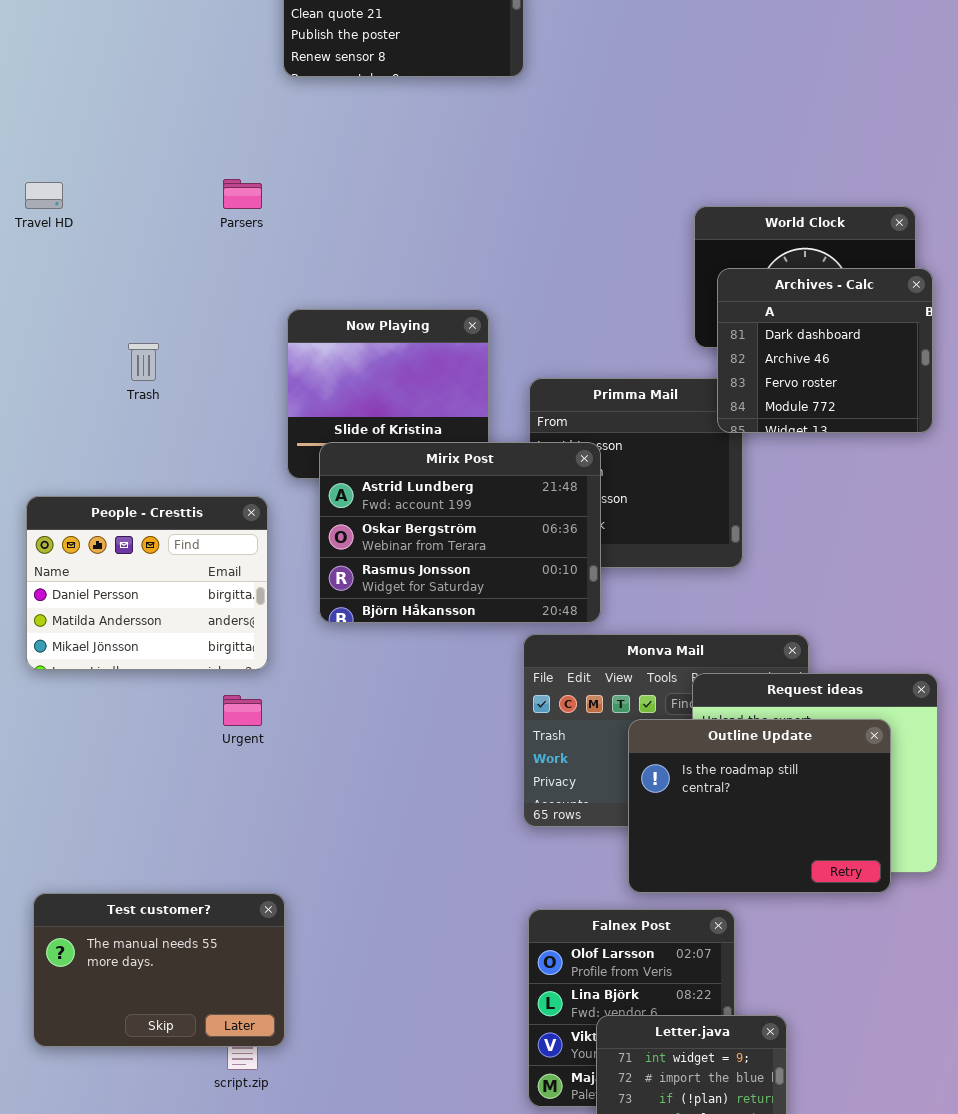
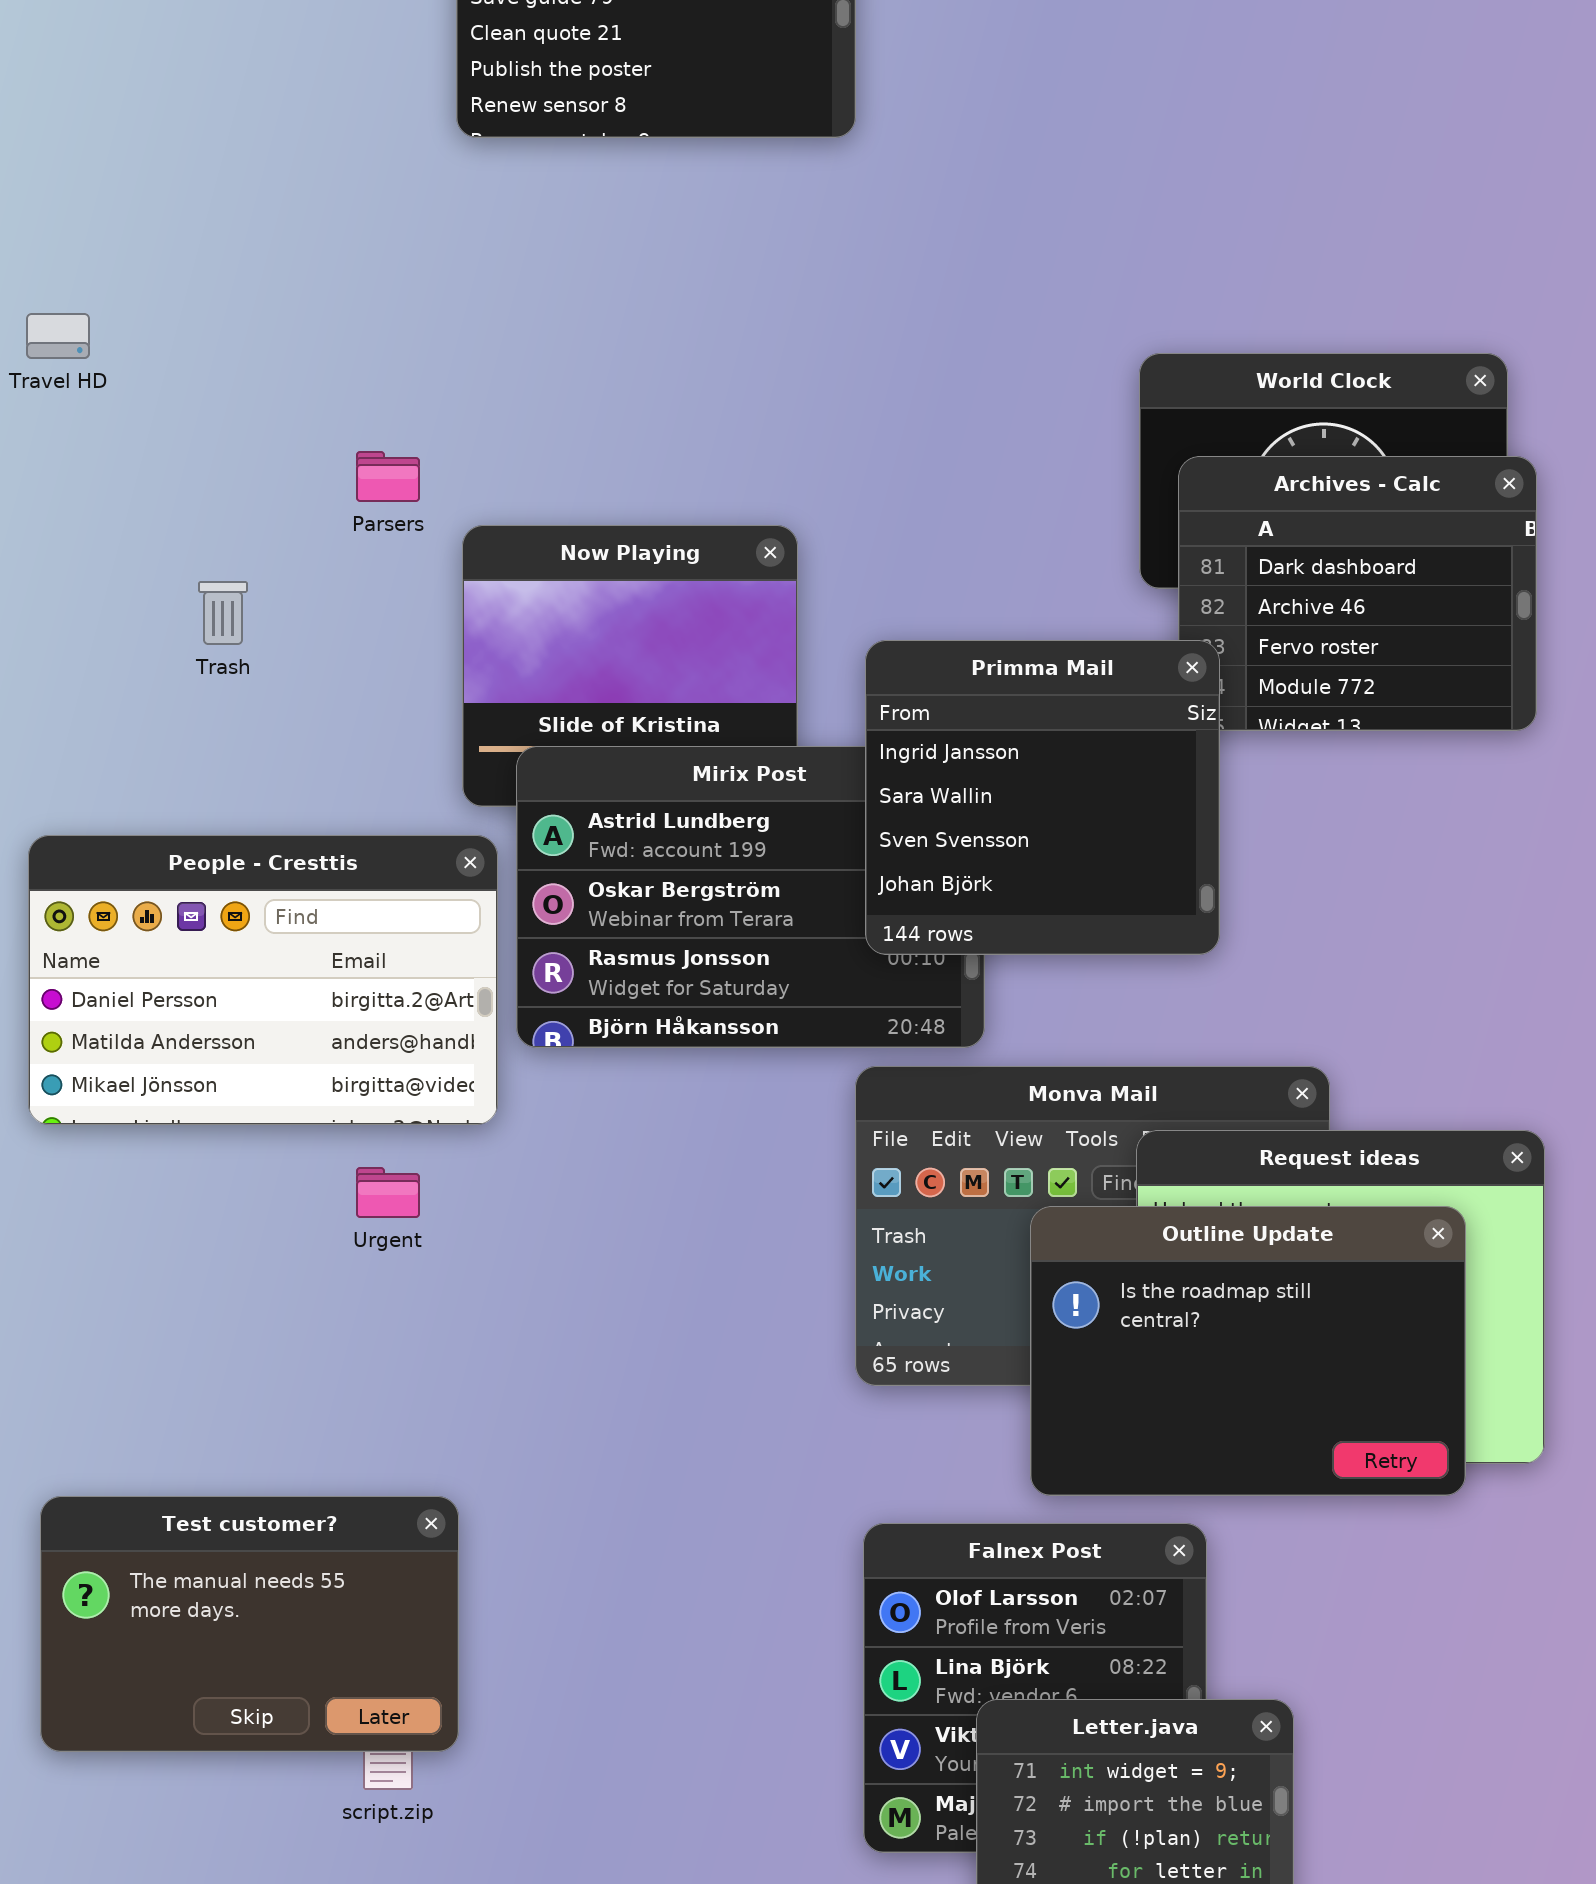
Parsers: [223,179,262,209] -> [356,451,420,502], moved
Primma Mail: [529,378,743,568] -> [865,640,1220,955], raised
People - Cresttis: [26,496,268,670] -> [28,835,498,1125], resized

